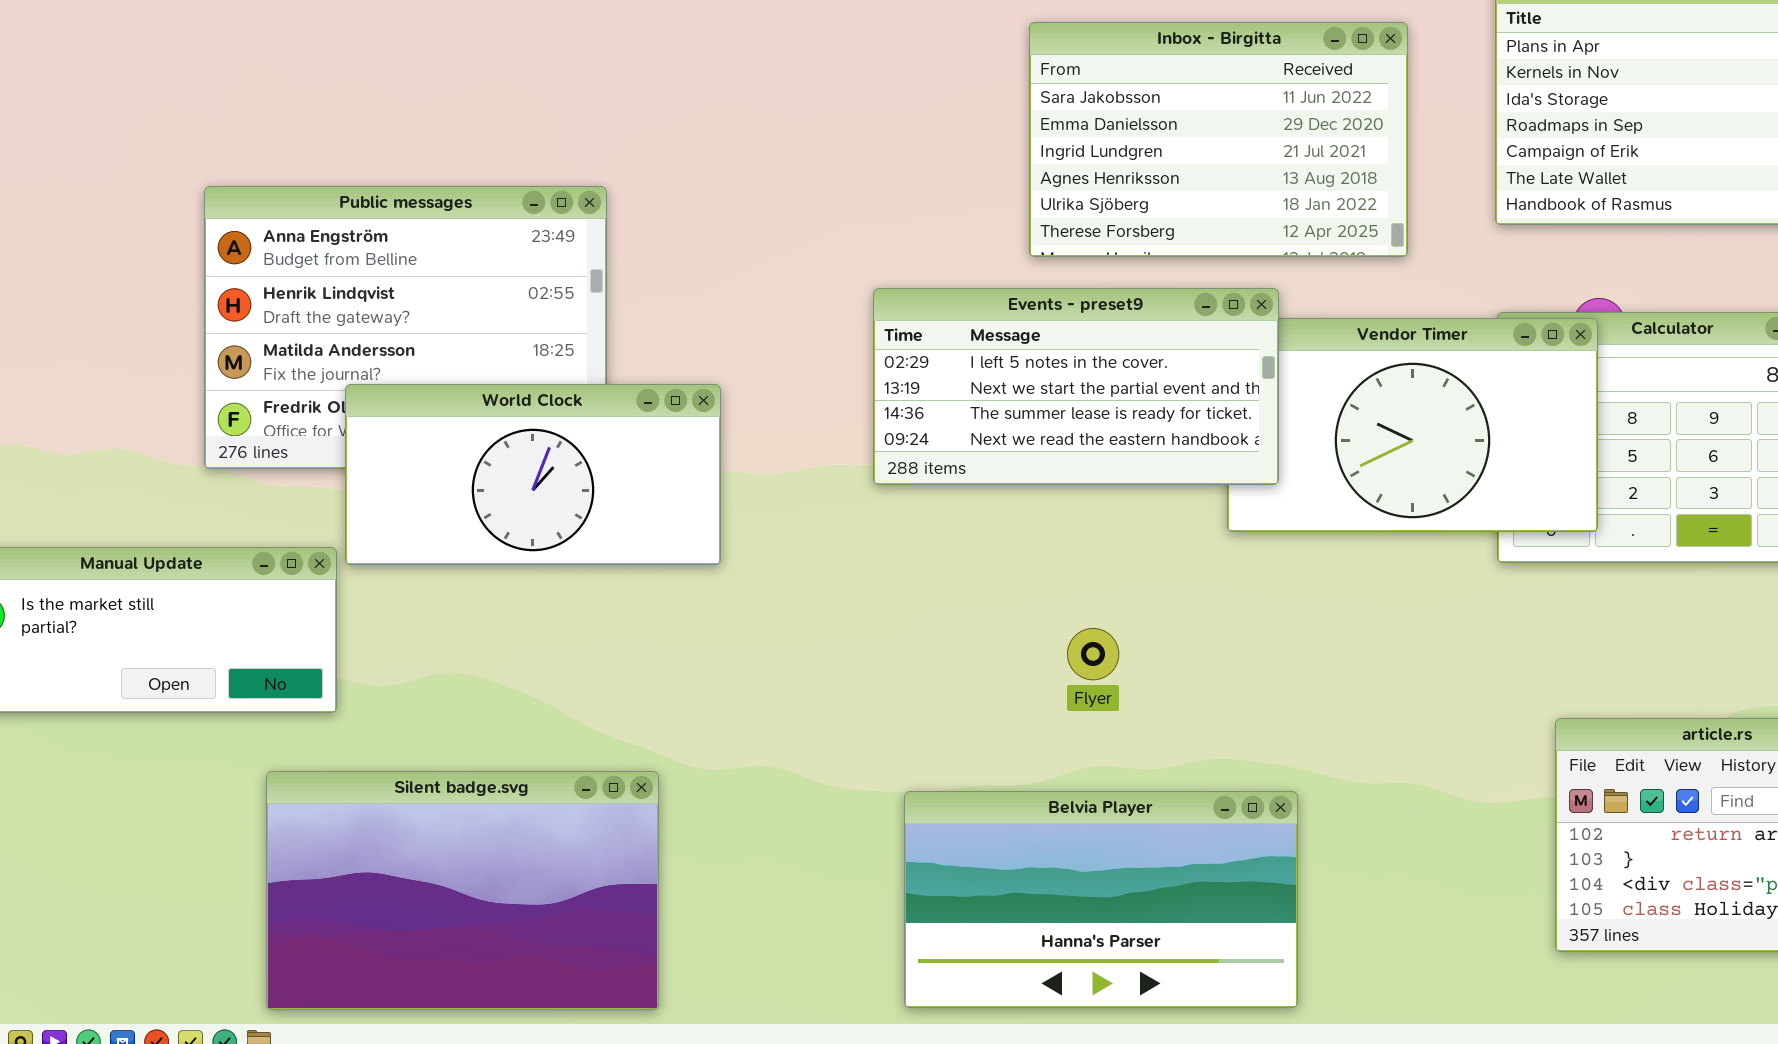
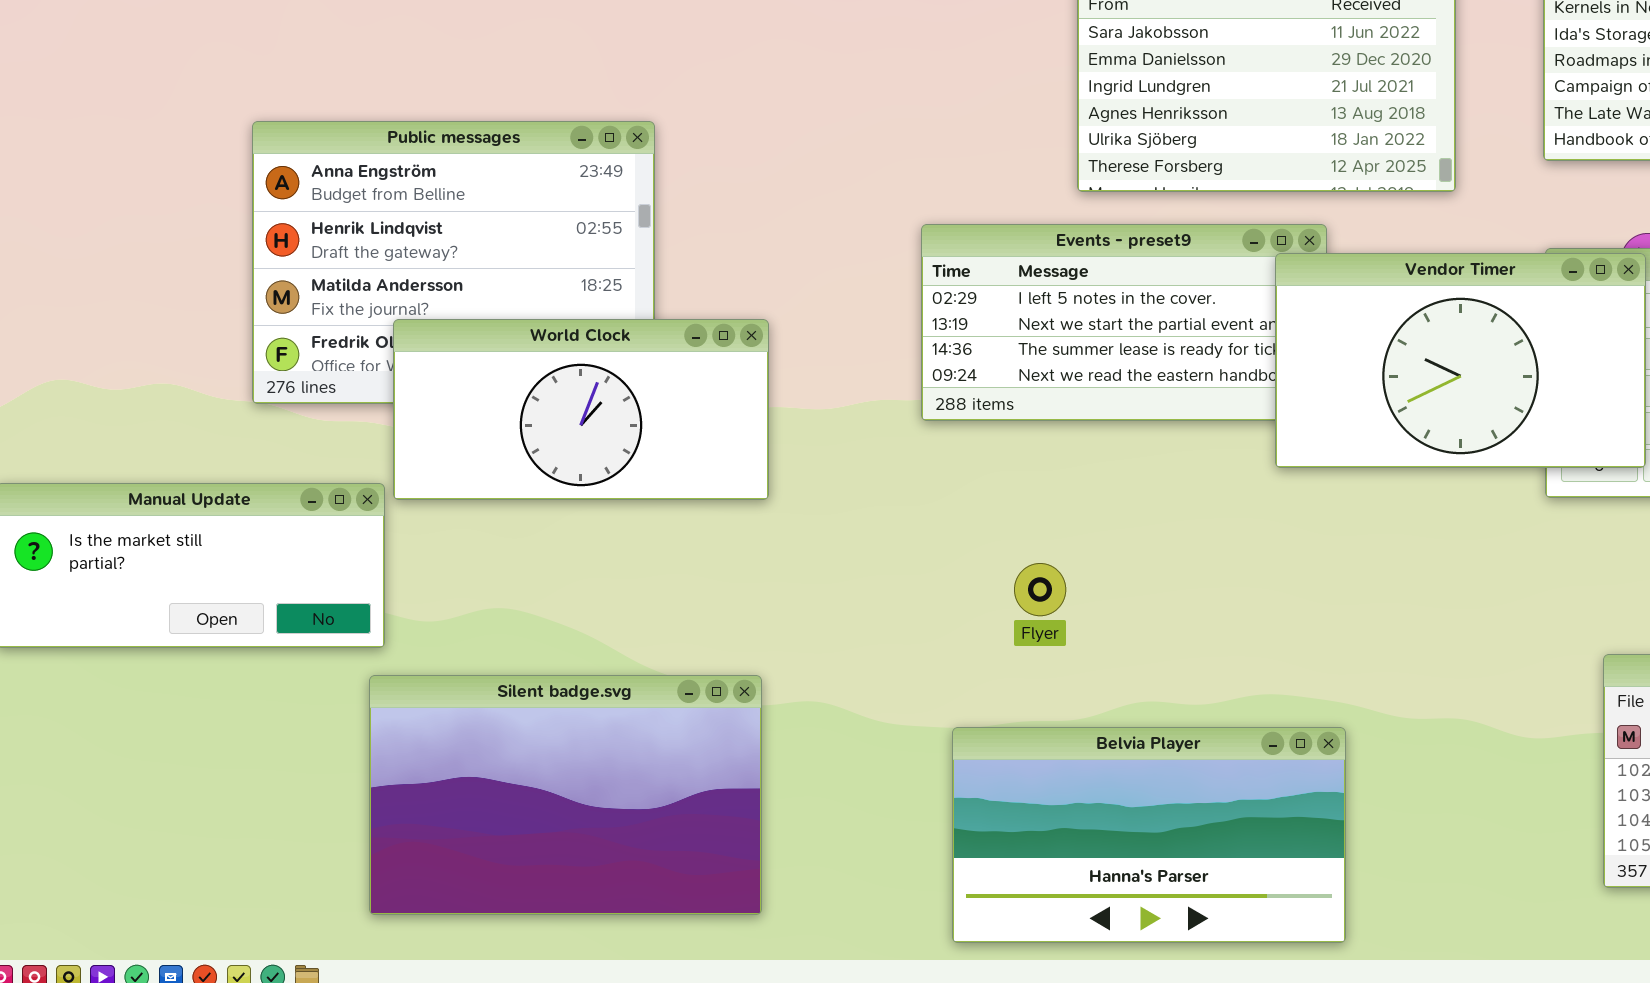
Vendor Timer: [1227,318,1598,532] -> [1275,253,1646,468], raised
Flyer: [1067,628,1119,680] -> [1014,563,1066,616], moved
Silent badge.svg: [266,771,659,1010] -> [369,675,762,915], moved

